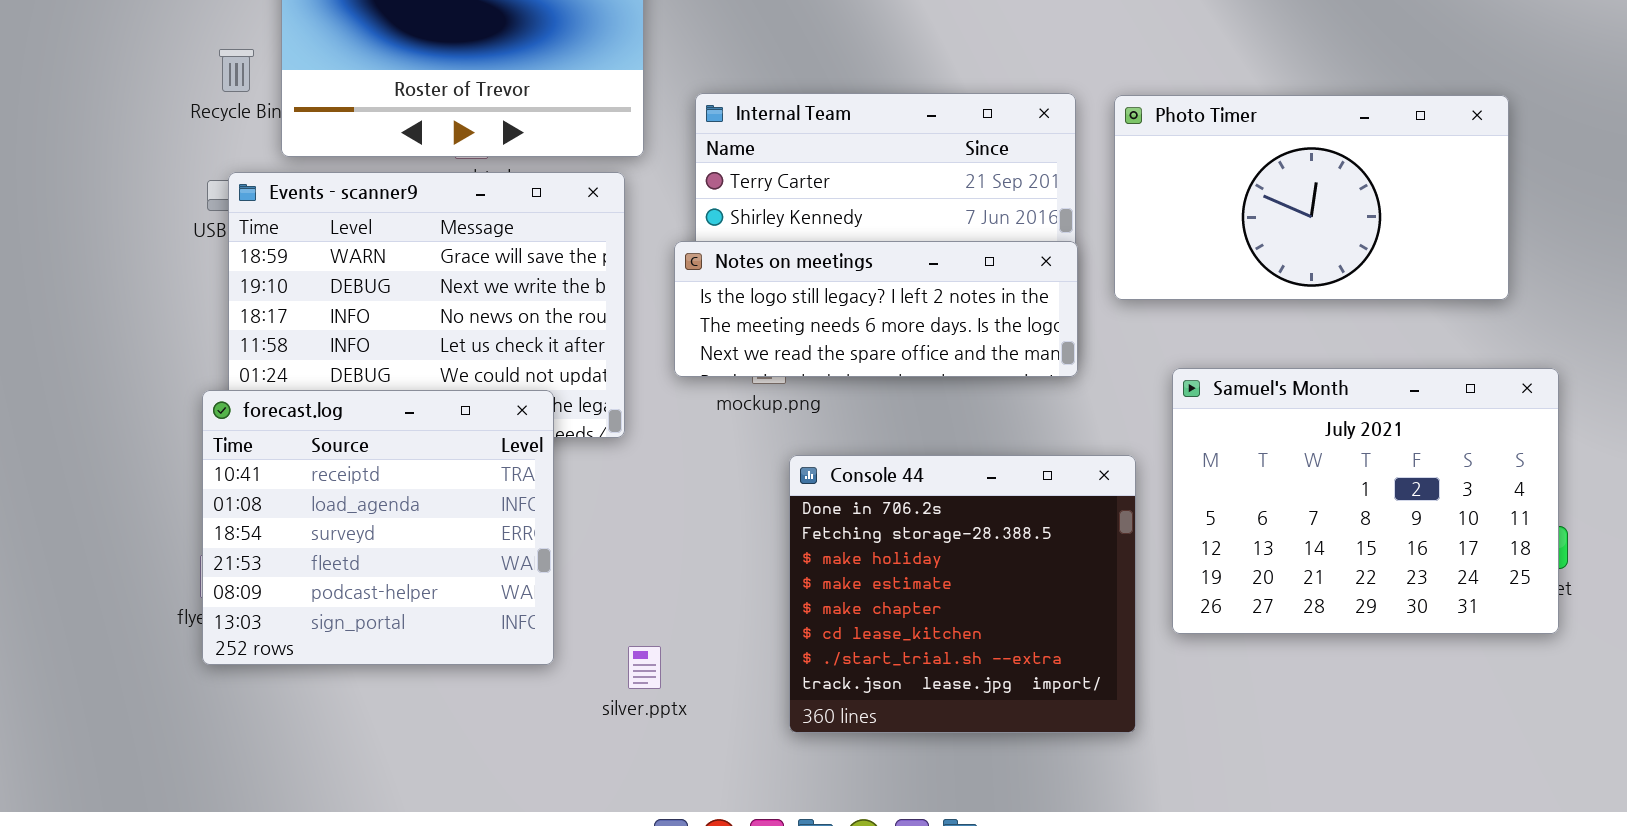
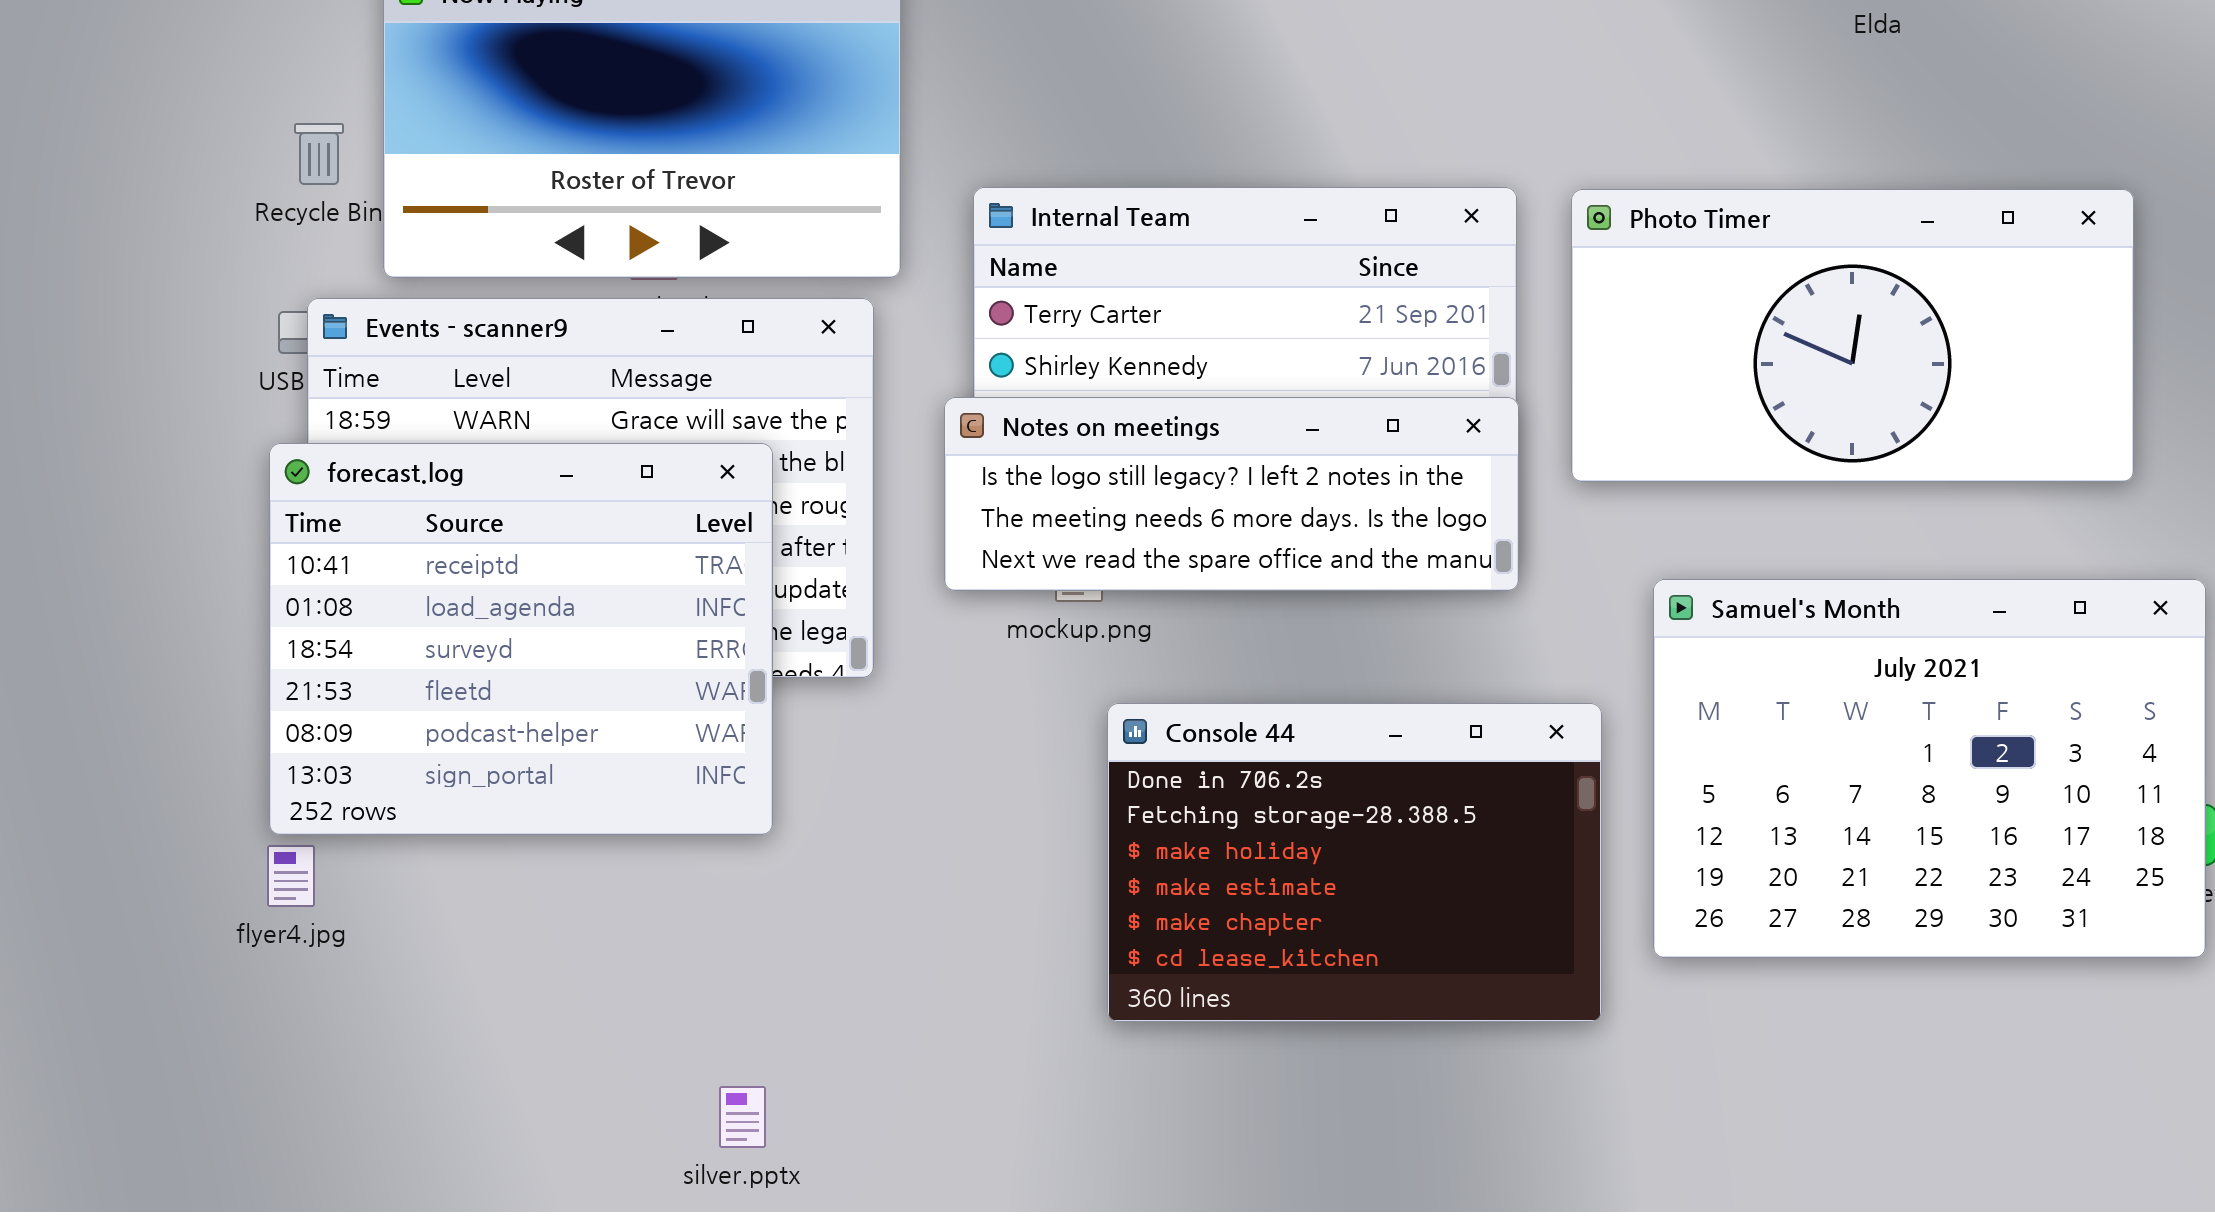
forecast.log: [202,390,554,665] -> [269,443,773,835], moved
Console 44: [789,455,1136,733] -> [1107,703,1602,1022], resized
silver.pptx: [628,646,661,689] -> [719,1086,766,1148], moved

